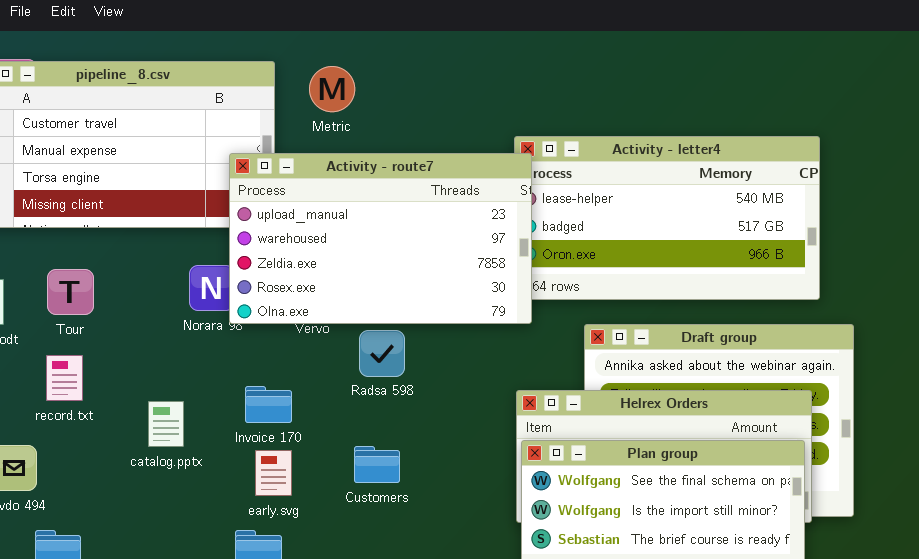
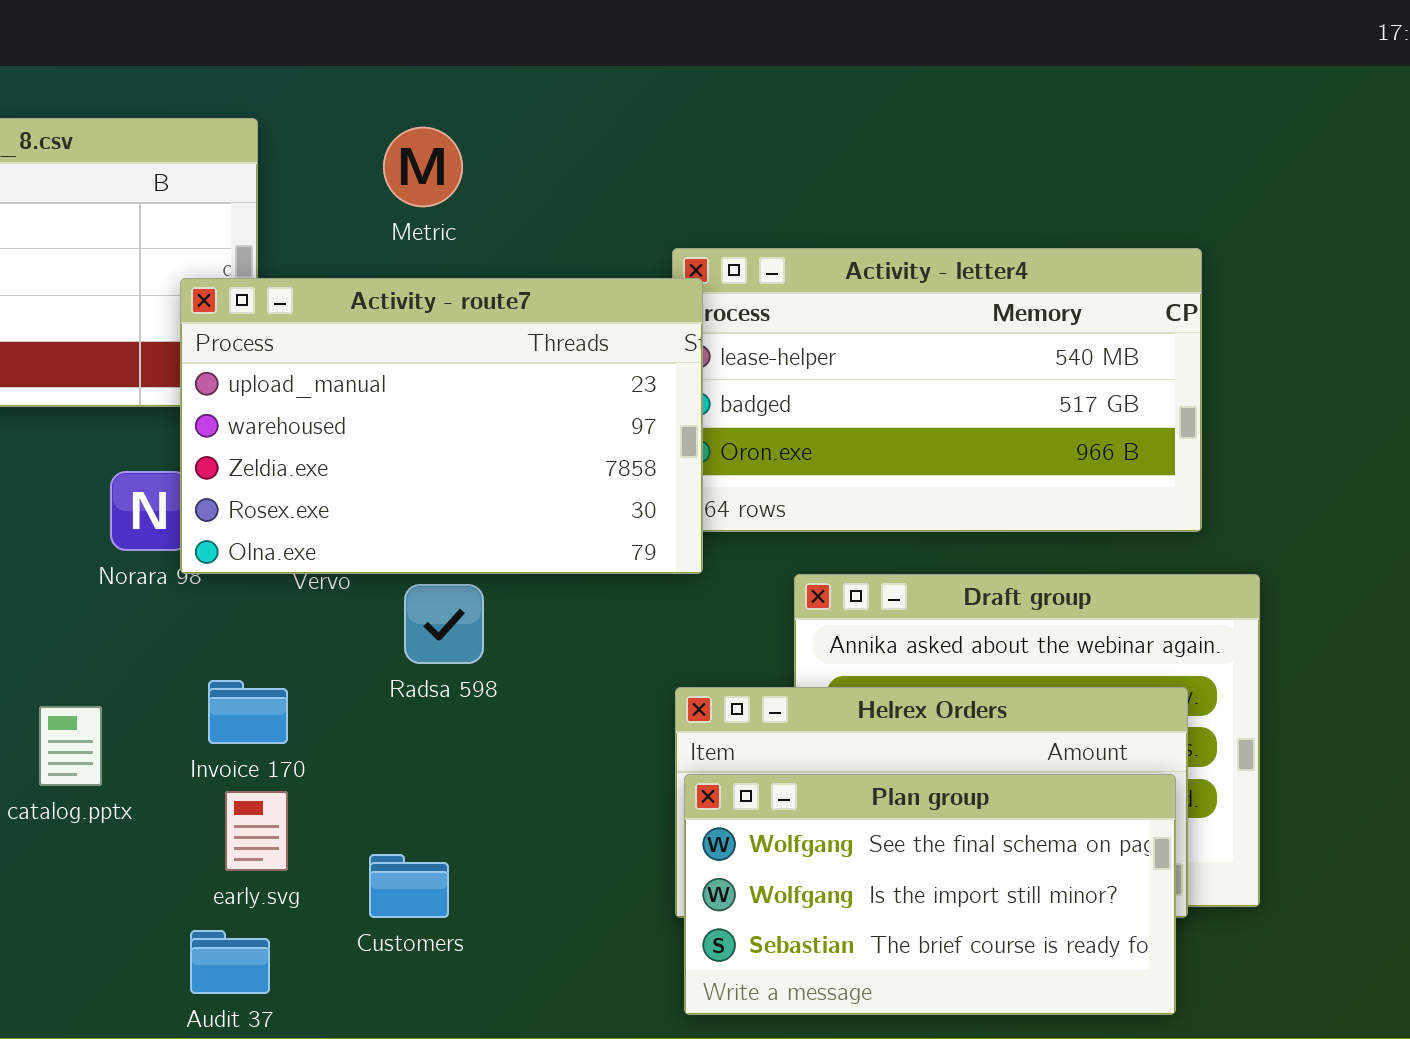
Metric: [309,66,355,112] -> [383,127,463,207], moved
Customers: [354,446,400,483] -> [369,854,449,918], moved

